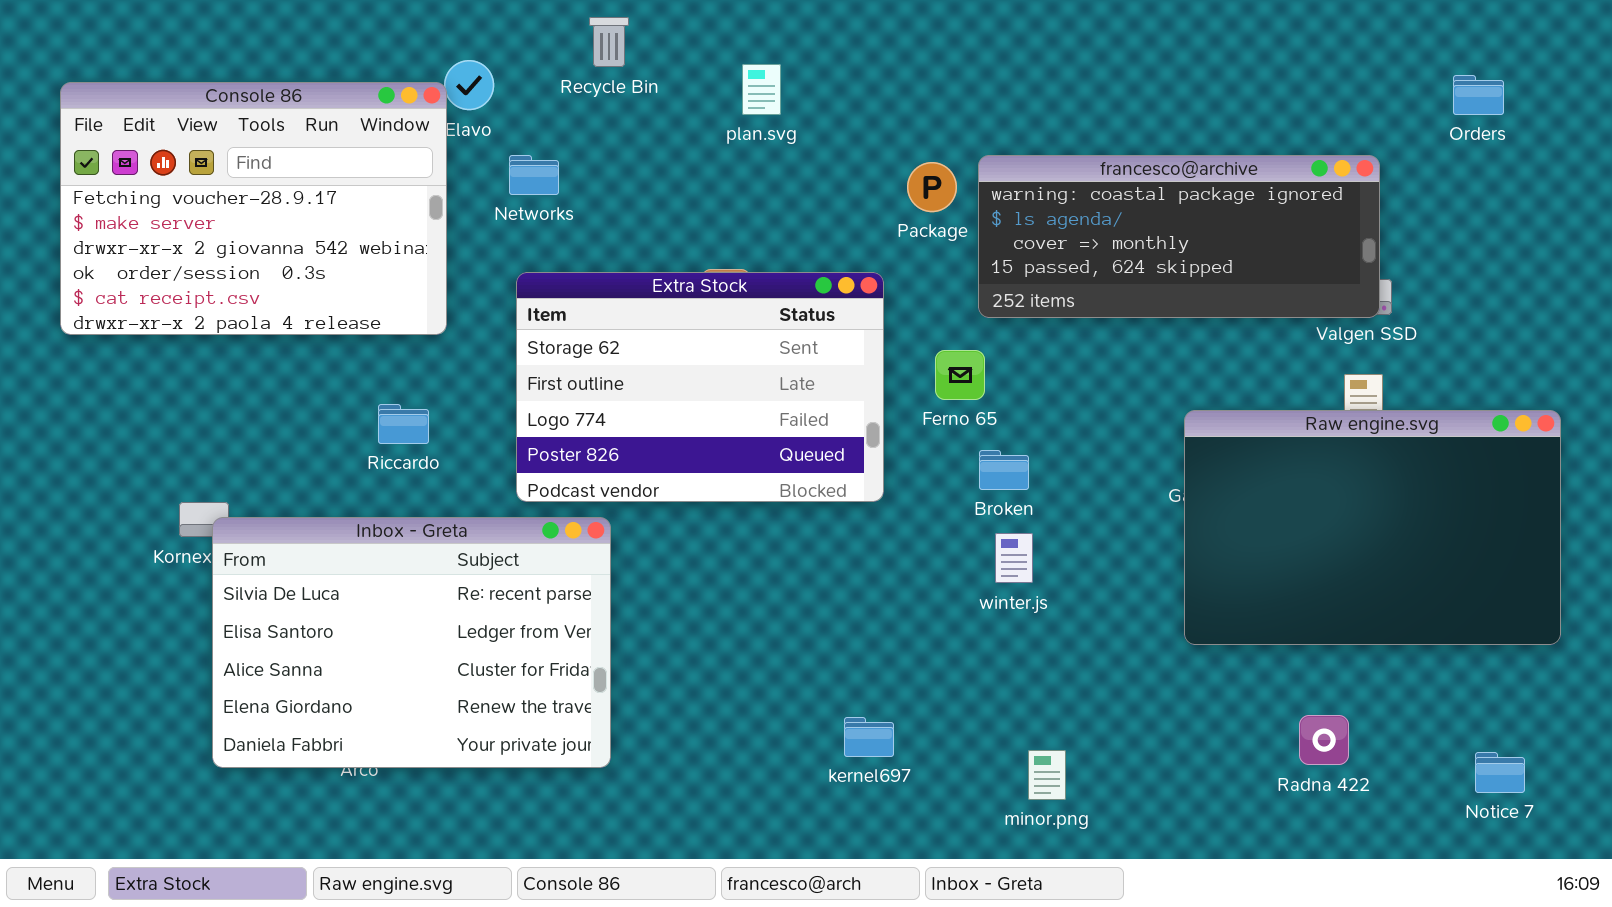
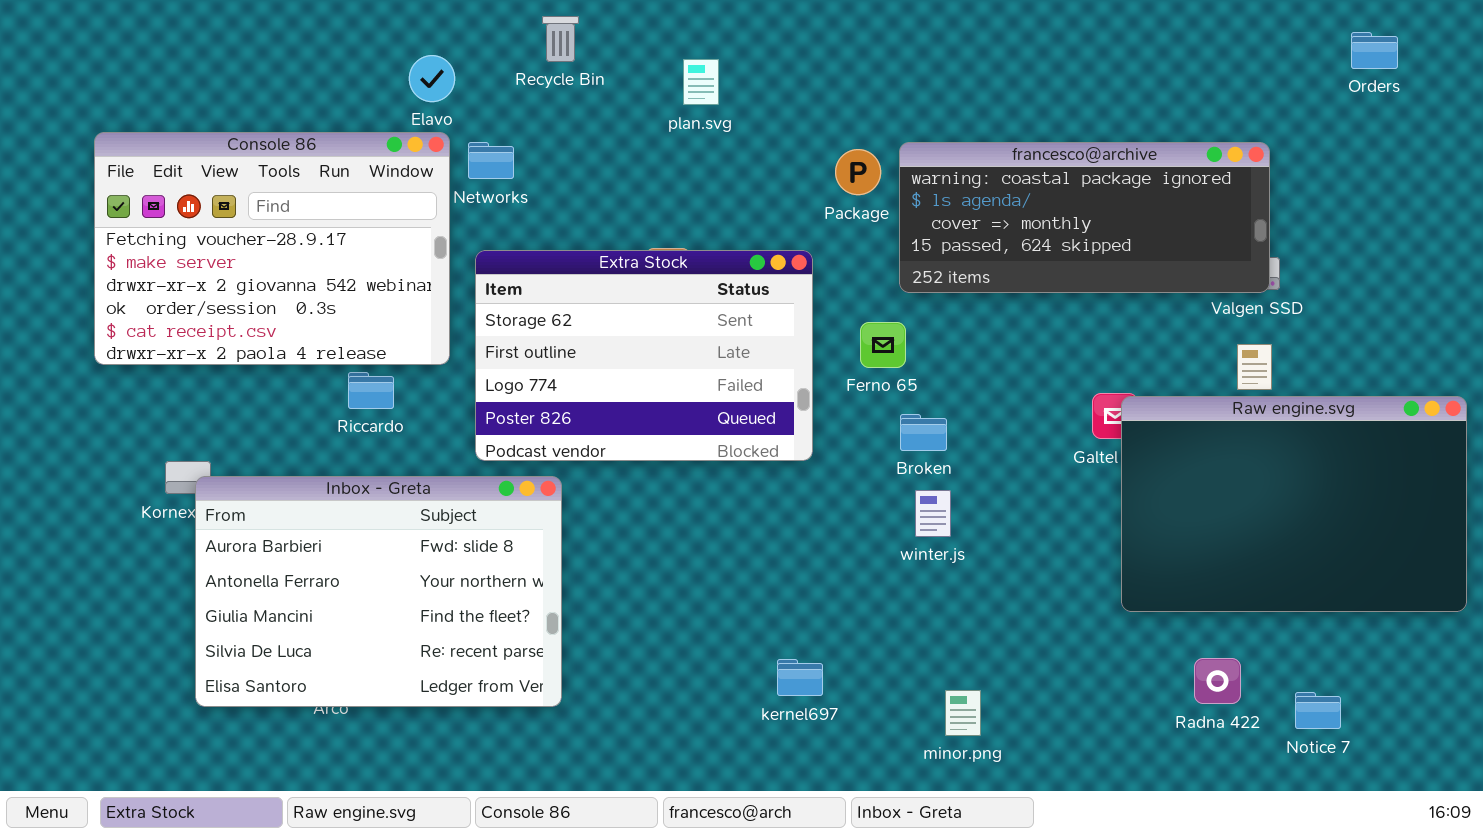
Orders: [1453,75,1504,115] -> [1351,32,1398,69], moved
Console 86: [60,82,447,335] -> [94,132,450,365], moved
Raw engine.svg: [1184,410,1561,645] -> [1121,396,1467,612], moved
Inbox - Greta: [212,517,611,768] -> [195,476,562,707], scrolled up 3 rows
Notice 7: [1475,752,1525,793] -> [1295,692,1341,729], moved

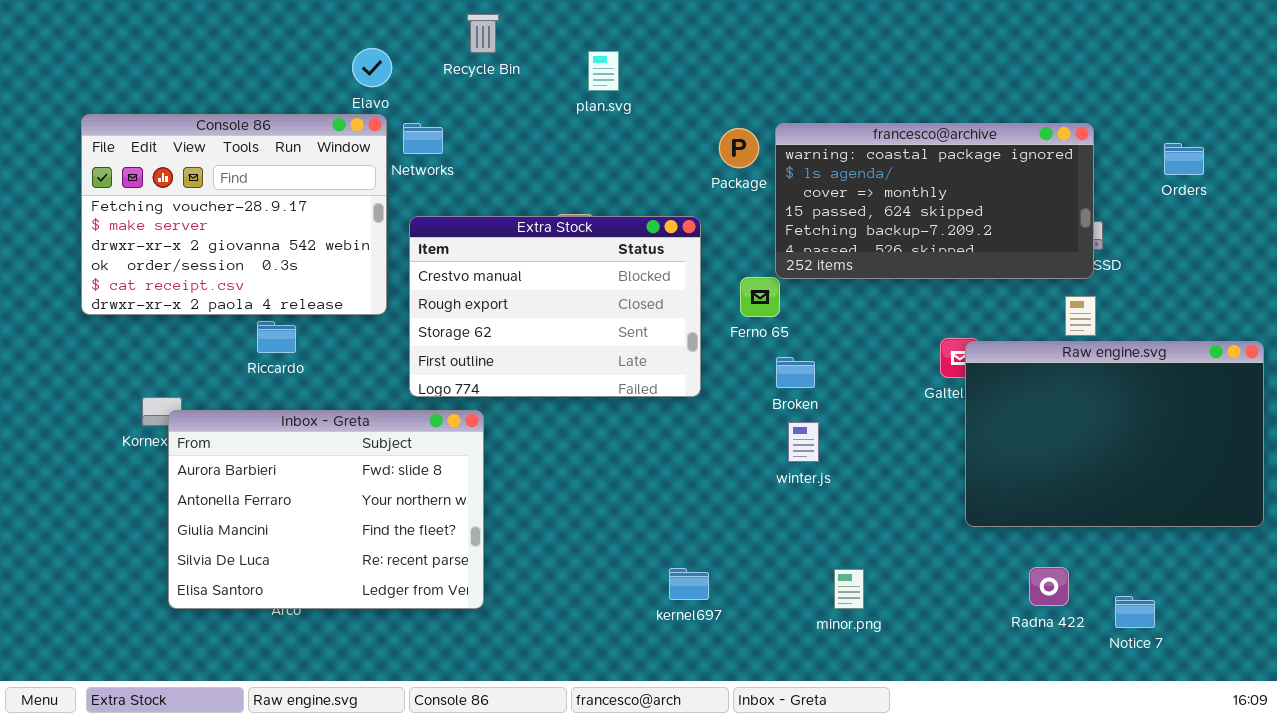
Orders: [1351,32,1398,69] -> [1164,143,1204,175], moved
francesco@archive: [899,142,1270,293] -> [775,123,1094,279], resized
Extra Stock: [475,250,813,461] -> [409,216,701,397], scrolled up 2 rows
Riccardo: [348,372,394,409] -> [257,321,296,353], moved
minor.png: [945,690,981,736] -> [834,569,864,609], moved

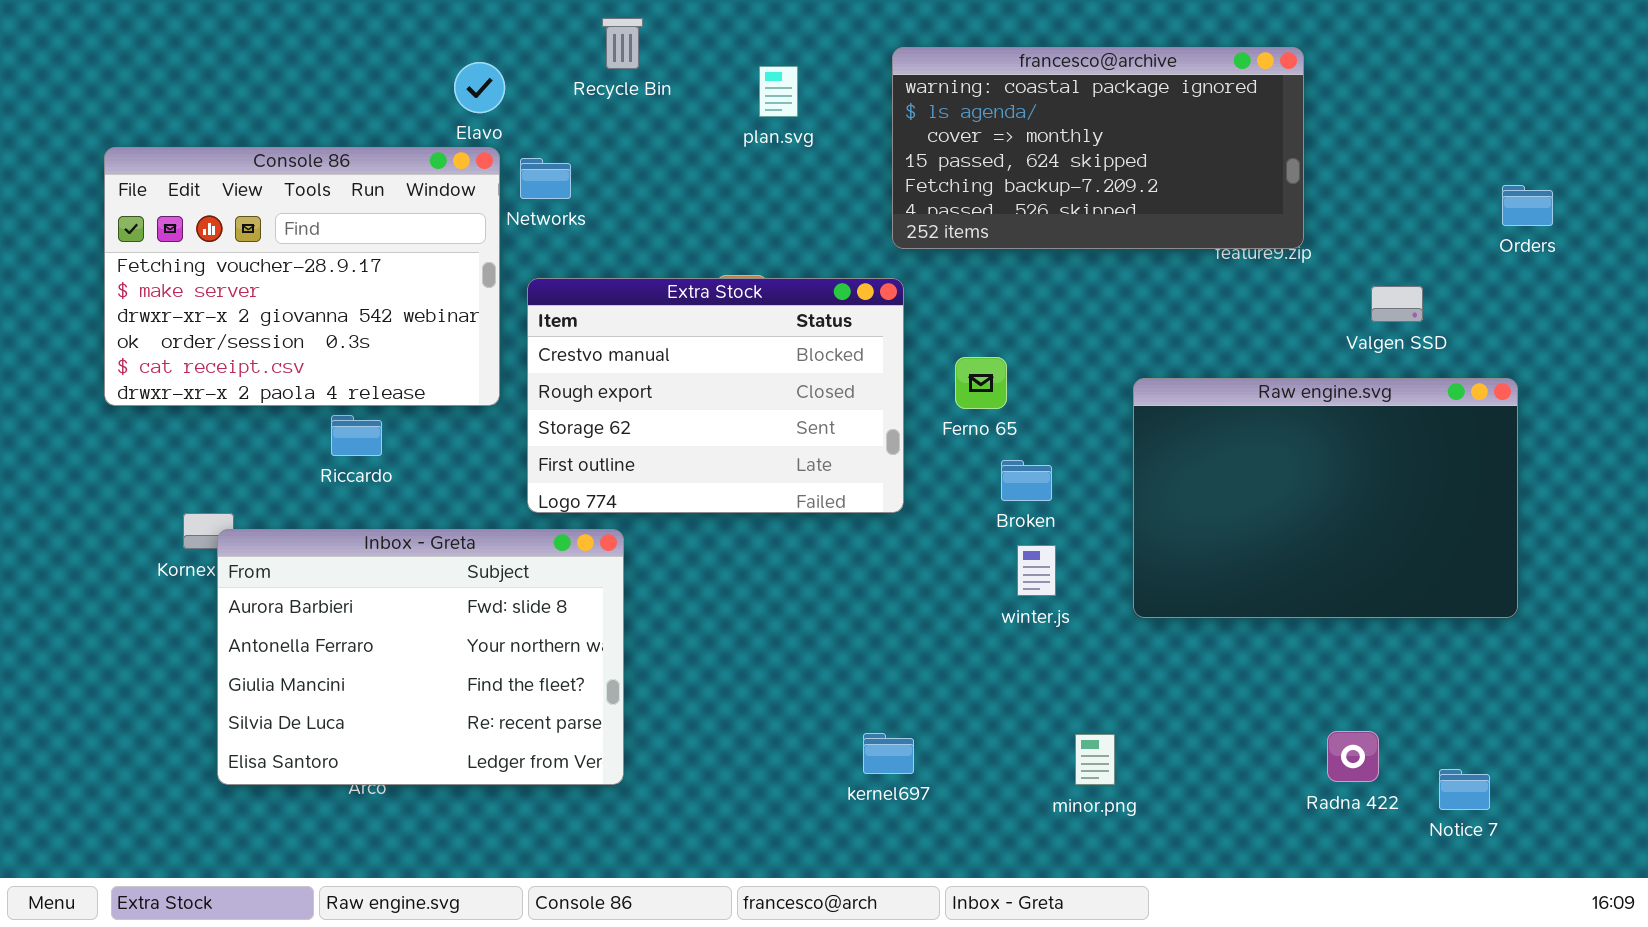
francesco@archive: [775,123,1094,279] -> [892,47,1304,249], moved
Raw engine.svg: [965,341,1264,527] -> [1133,378,1518,618], moved

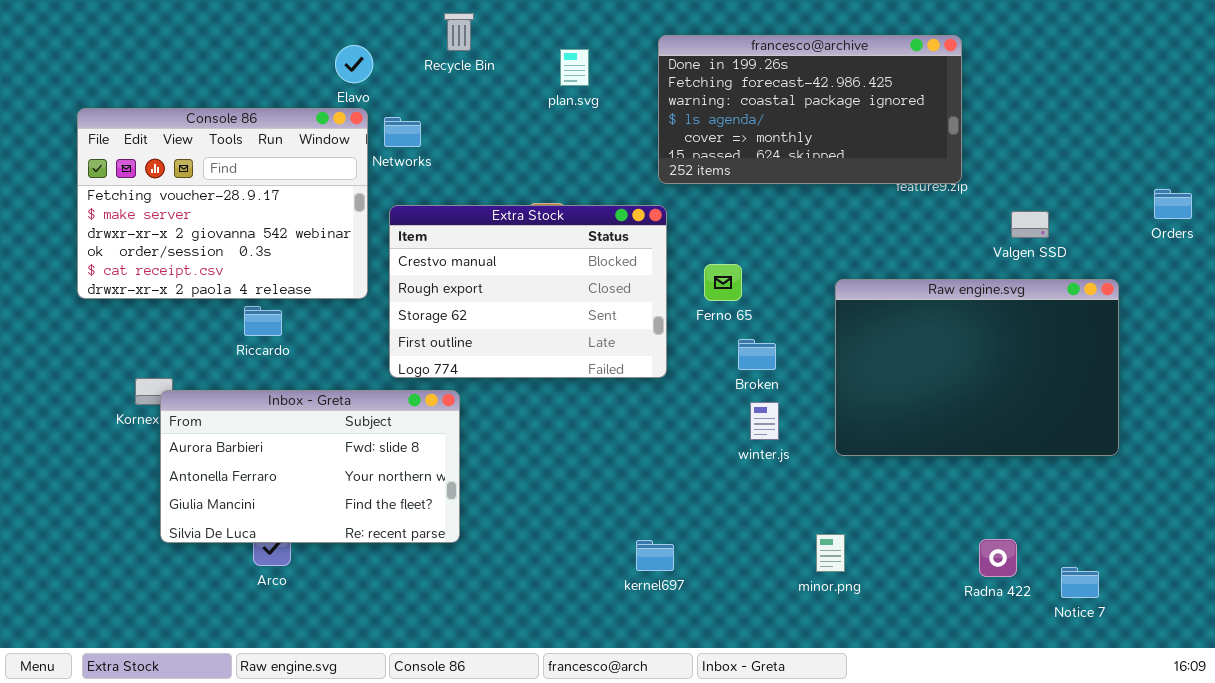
francesco@archive: [892,47,1304,249] -> [658,35,962,184], scrolled up 2 rows
Orders: [1502,185,1553,226] -> [1154,189,1192,219], moved
Inbox - Greta: [217,529,624,785] -> [160,390,460,543], resized
minor.png: [1075,734,1115,785] -> [816,534,845,572], moved

